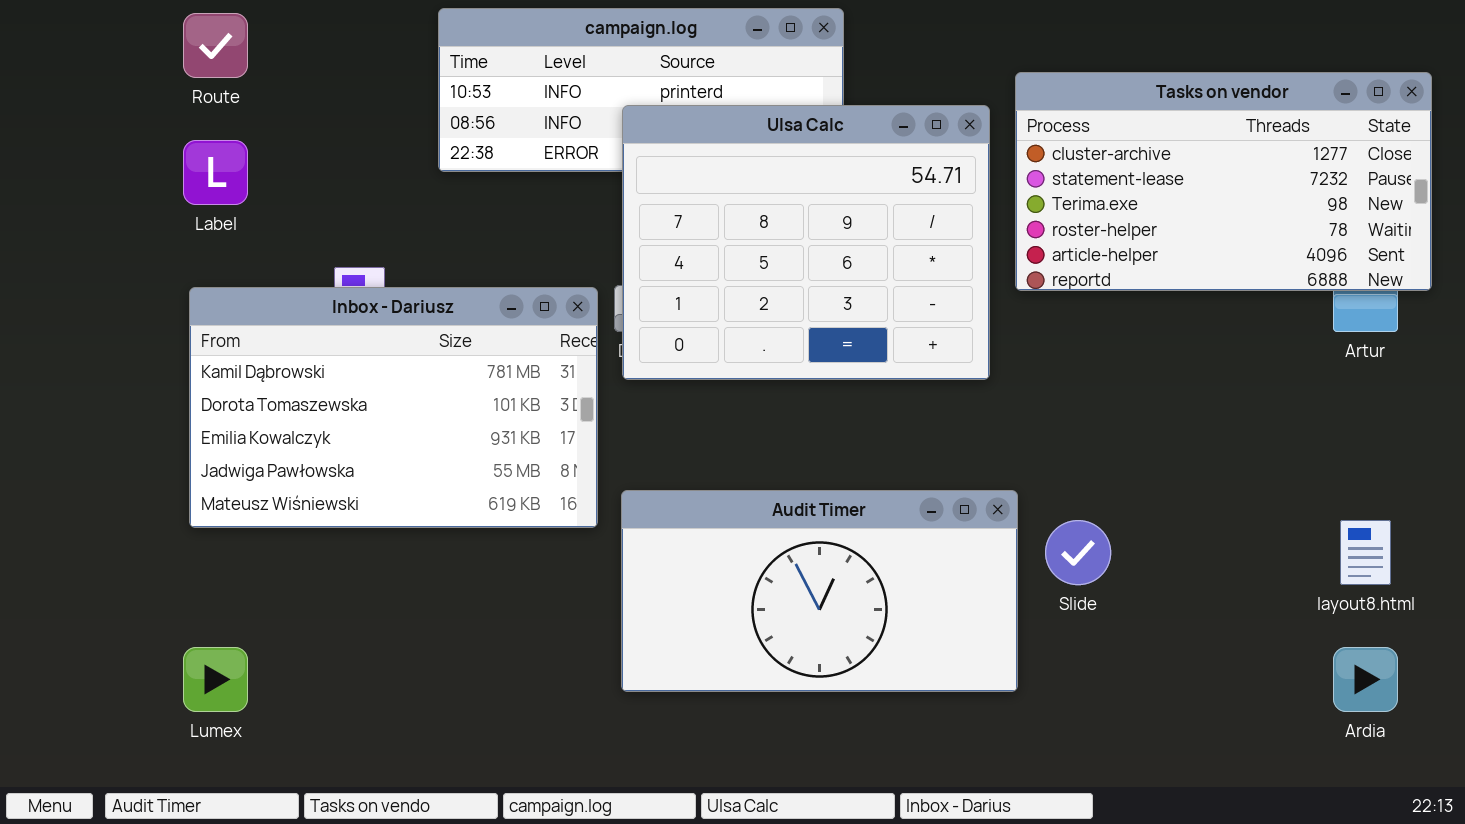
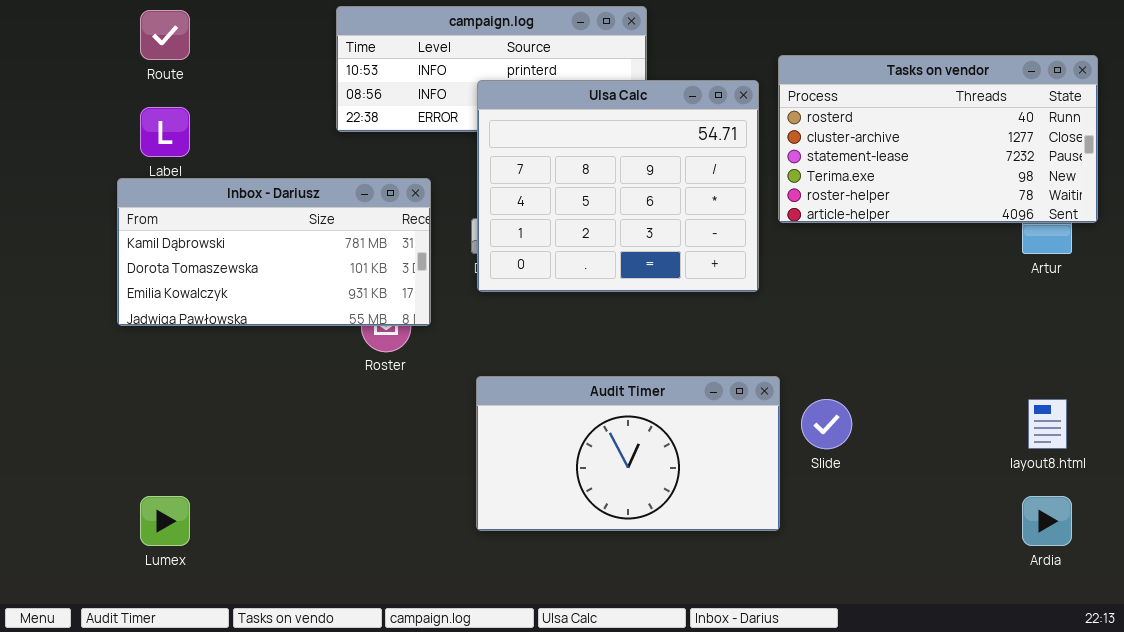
Tasks on vendor: [1015,72,1432,291] -> [778,55,1098,223], scrolled up 1 row
Inbox - Dariusz: [189,287,598,528] -> [117,178,431,326], moved, resized

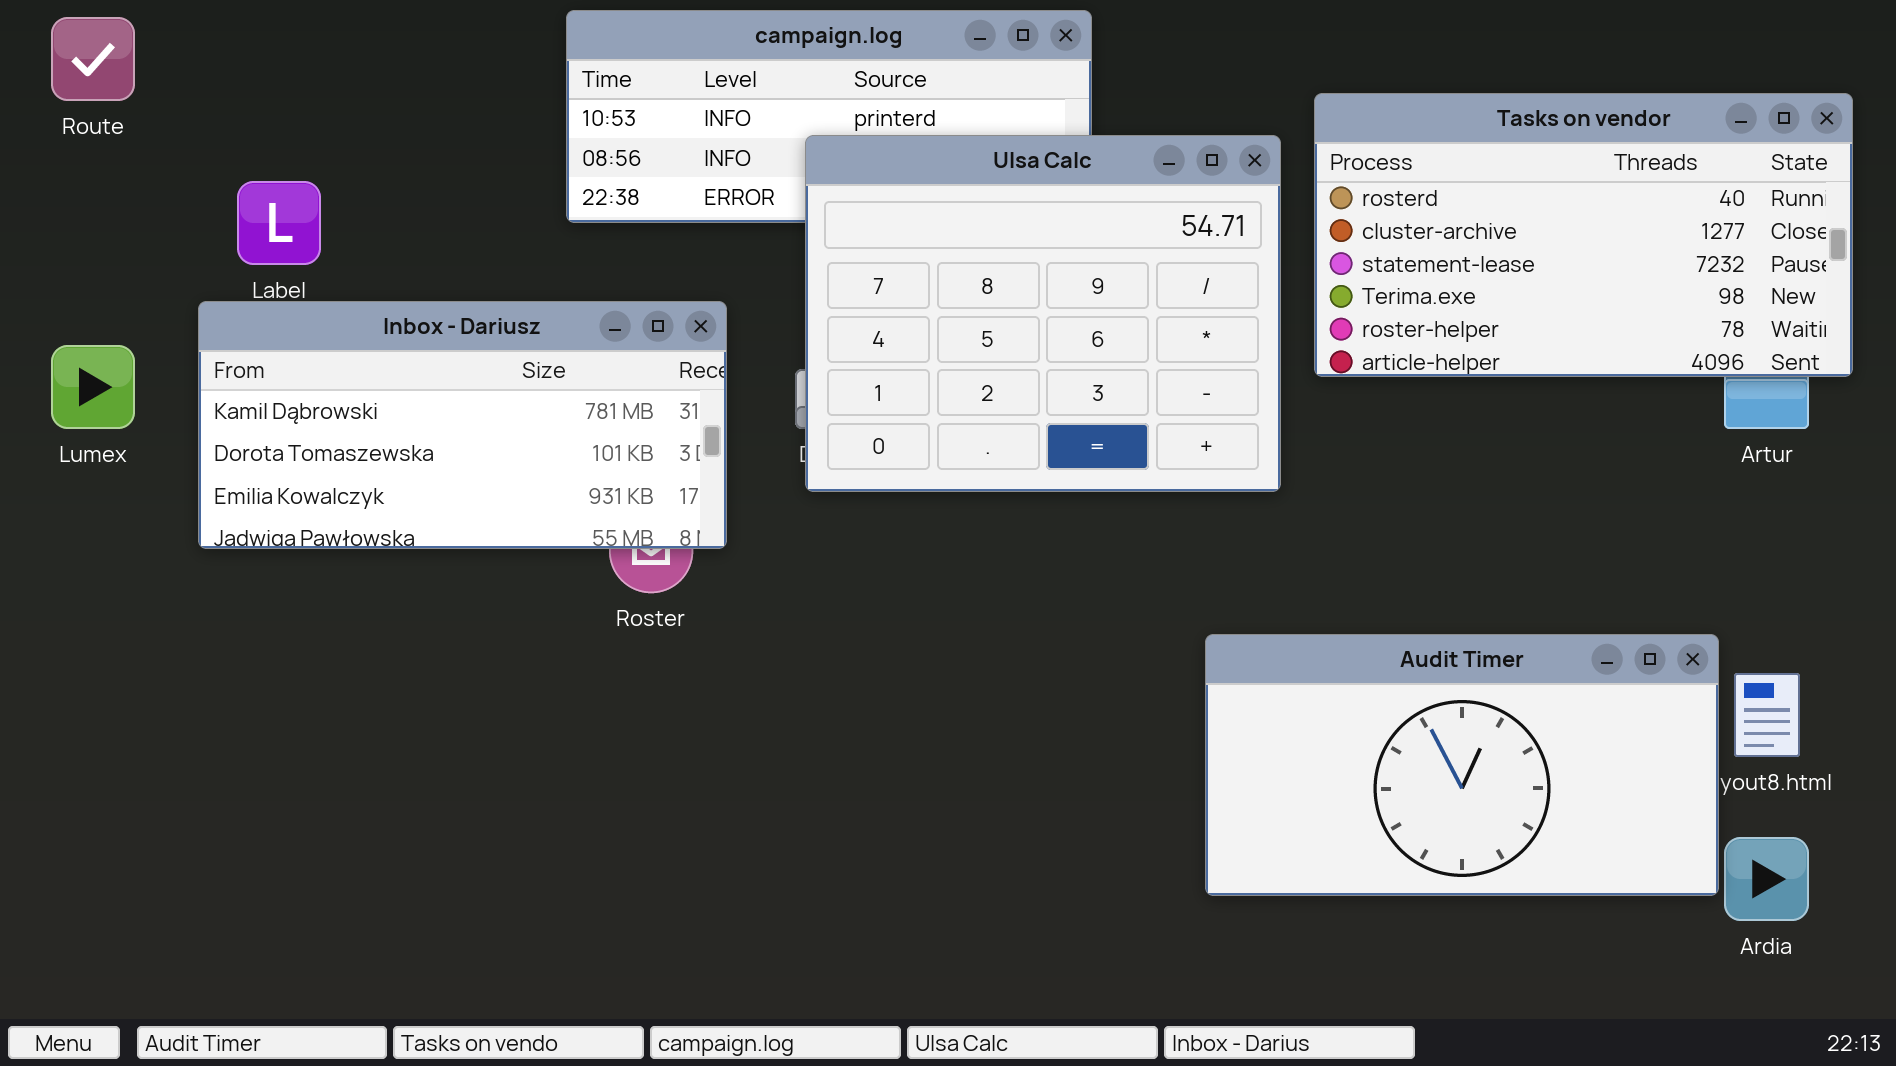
Route: [140,10,190,60] -> [51,17,135,101], moved
Audit Timer: [476,376,780,531] -> [1205,634,1719,896], moved
Lumex: [140,496,190,546] -> [51,345,135,429], moved

